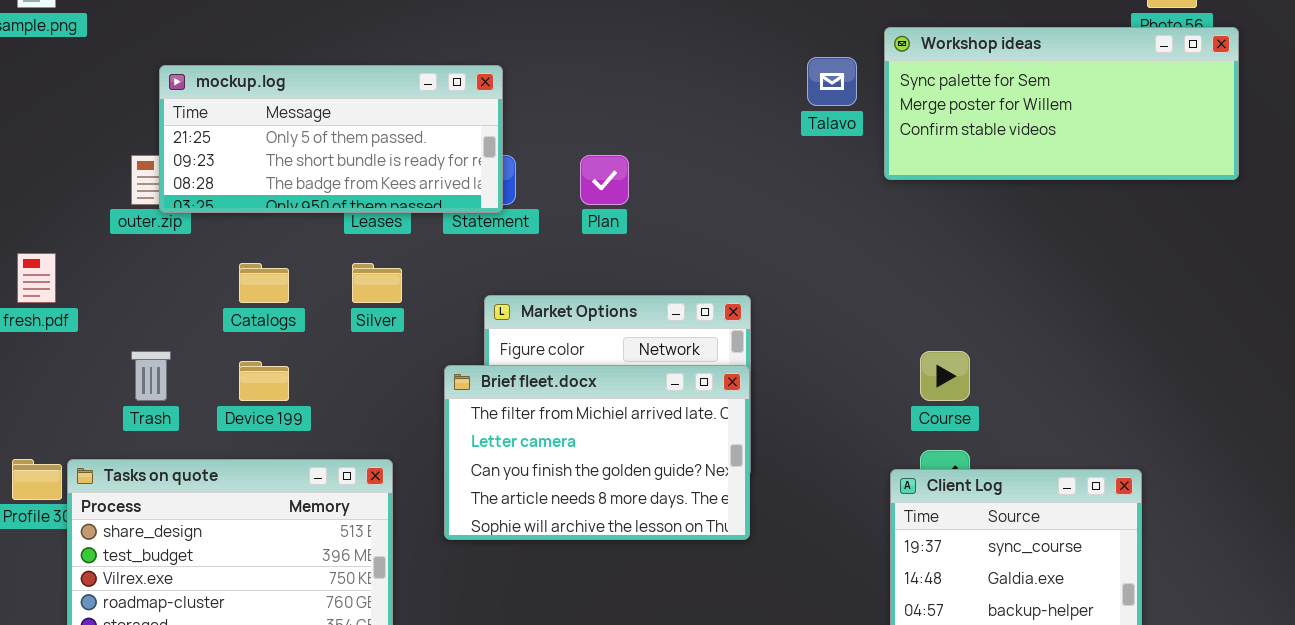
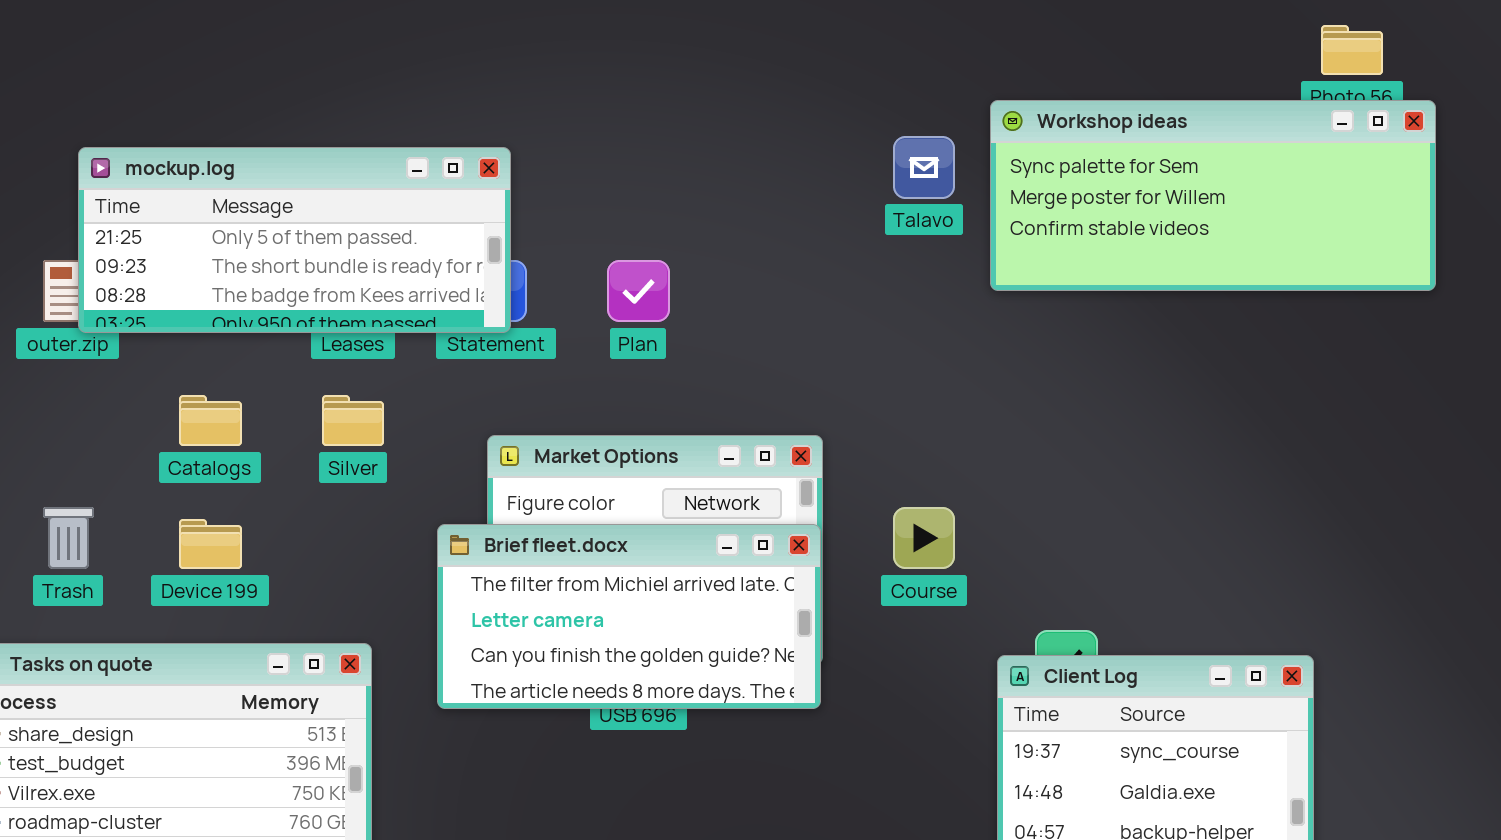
Course: [920,351,970,401] -> [893,507,955,569], moved
Brief fleet.docx: [444,365,750,540] -> [437,524,821,709], resized

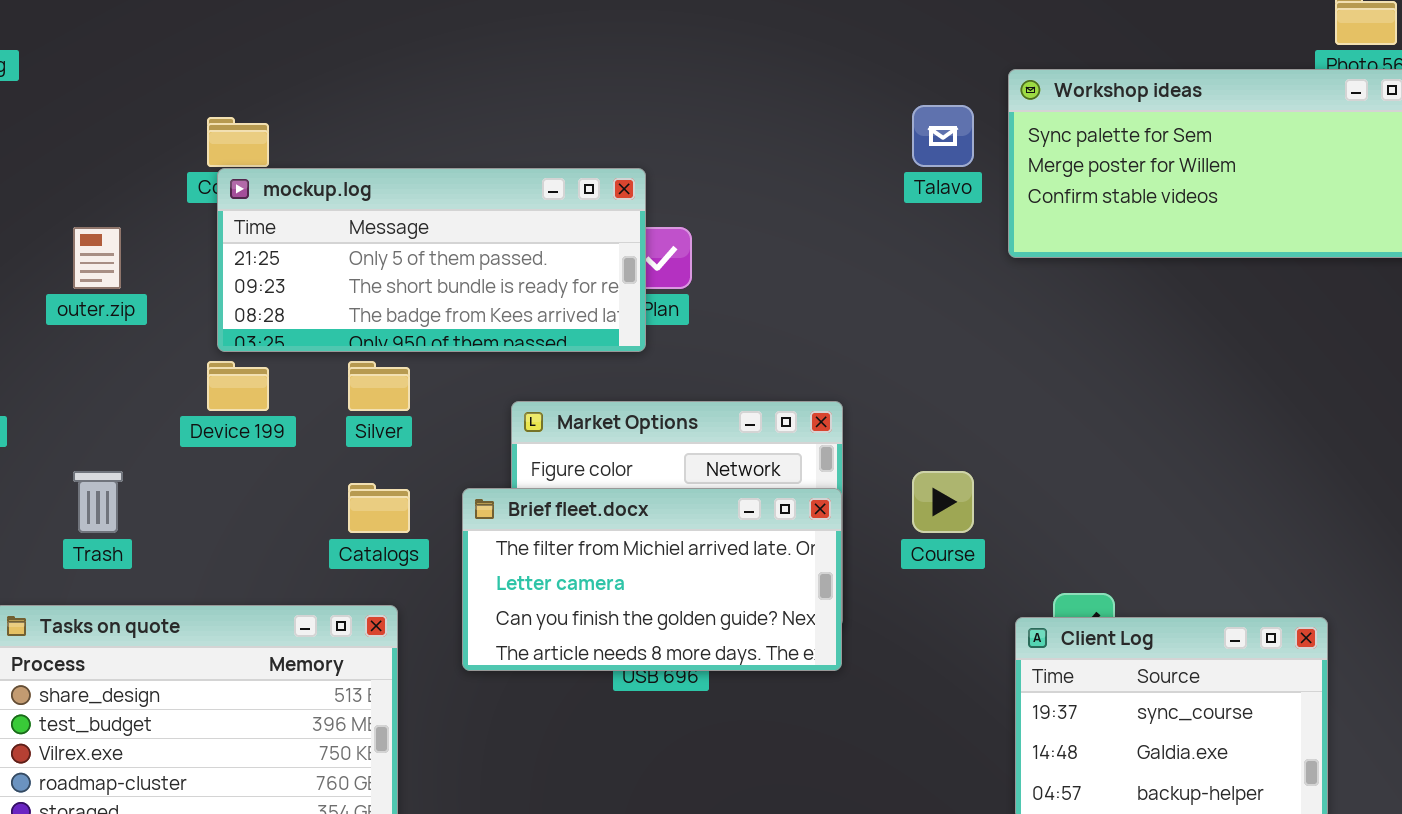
mockup.log: [78,147,511,333] -> [217,168,646,352], moved
Catalogs: [179,395,242,446] -> [348,483,410,533], moved
Device 199: [179,519,242,569] -> [207,361,269,411], moved

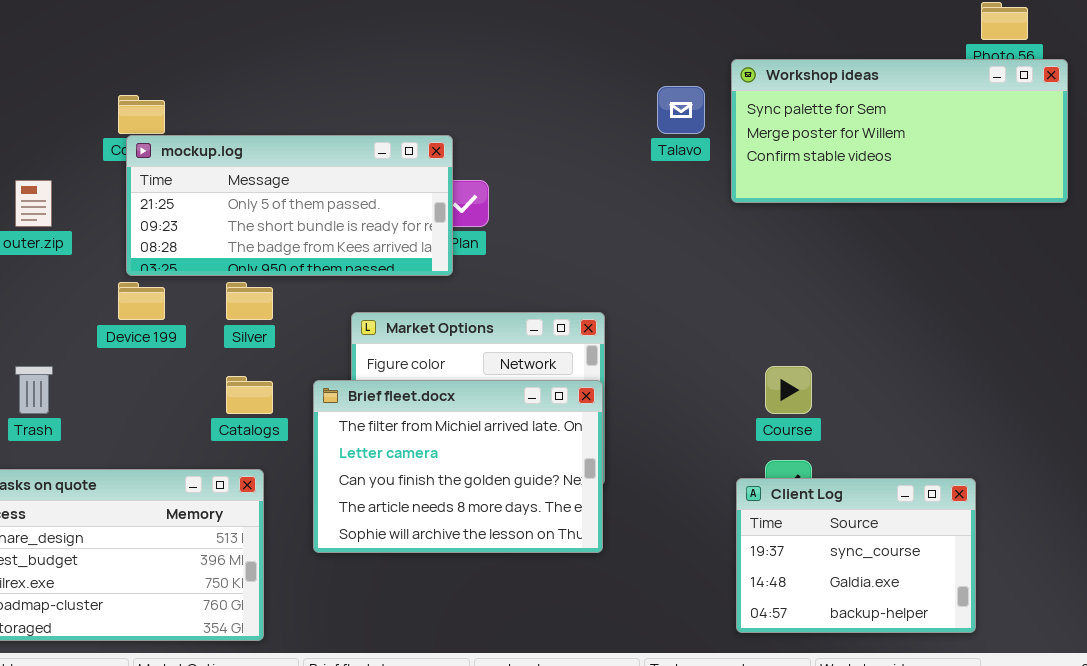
Course: [912,471,974,533] -> [765,366,812,414], moved
Brief fleet.docx: [462,488,842,671] -> [313,380,603,553], resized

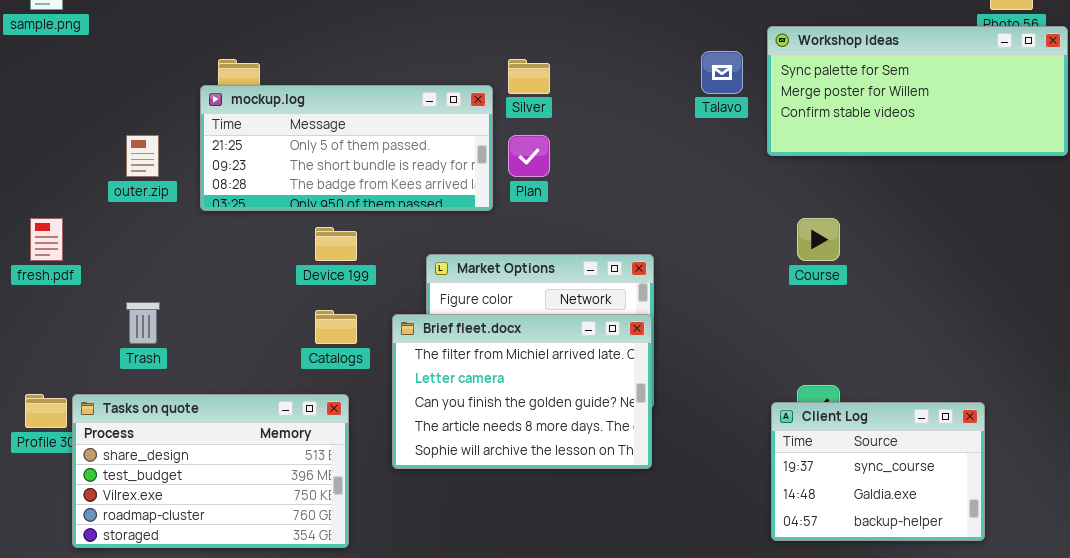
mockup.log: [126,135,453,276] -> [200,85,493,211], moved
Device 199: [118,282,165,320] -> [315,227,357,261], moved
Silver: [226,282,273,320] -> [508,59,550,94], moved
Course: [765,366,812,414] -> [797,218,840,261], moved

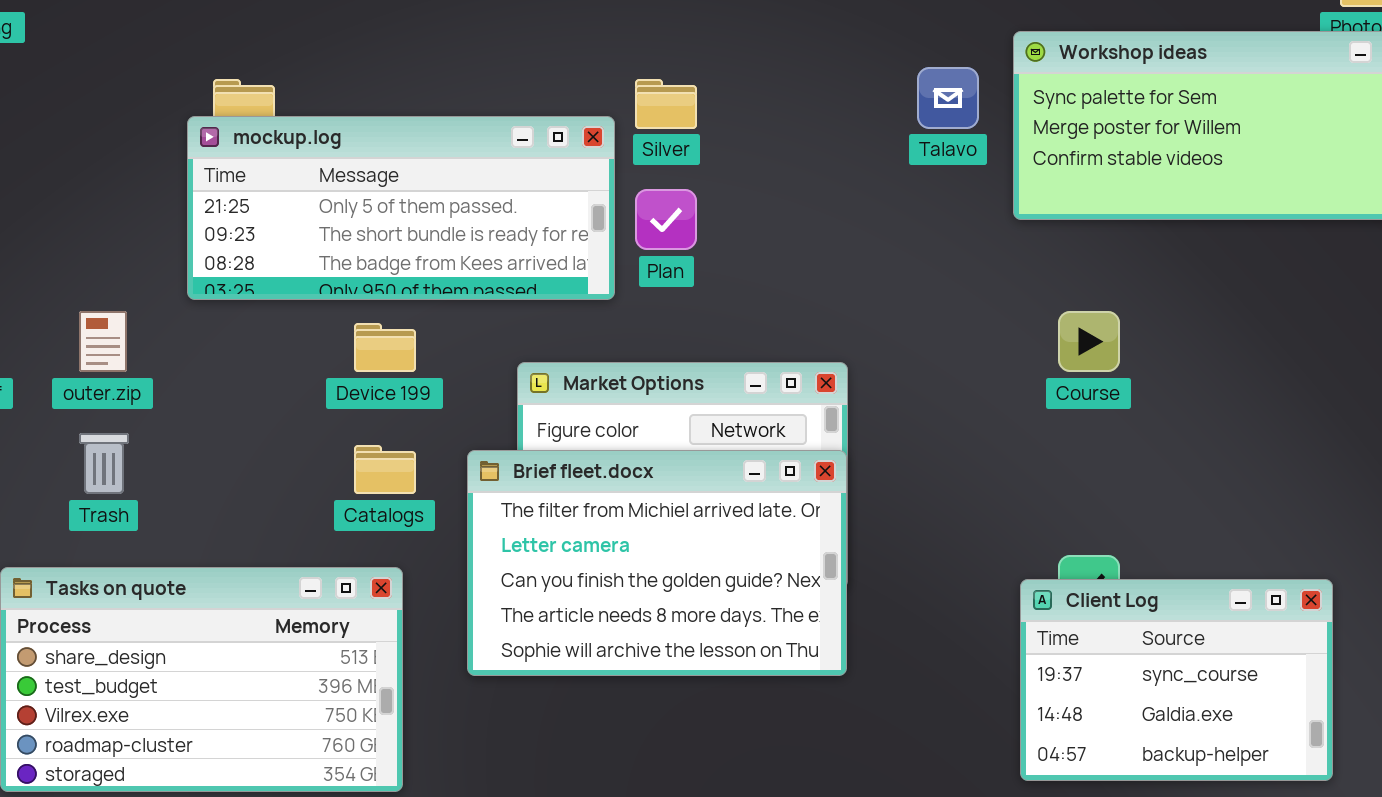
outer.zip: [126,135,159,177] -> [79,311,127,372], moved

